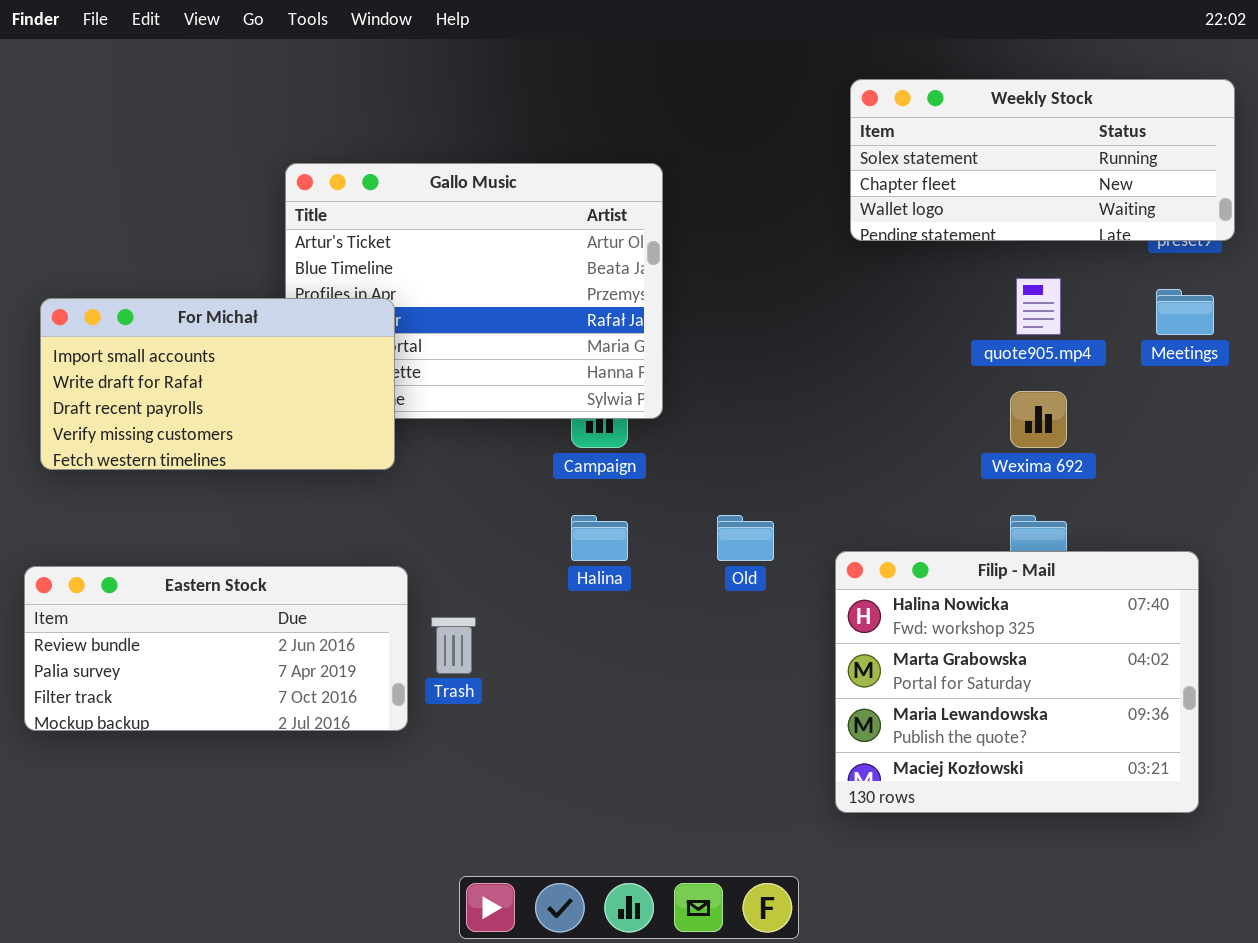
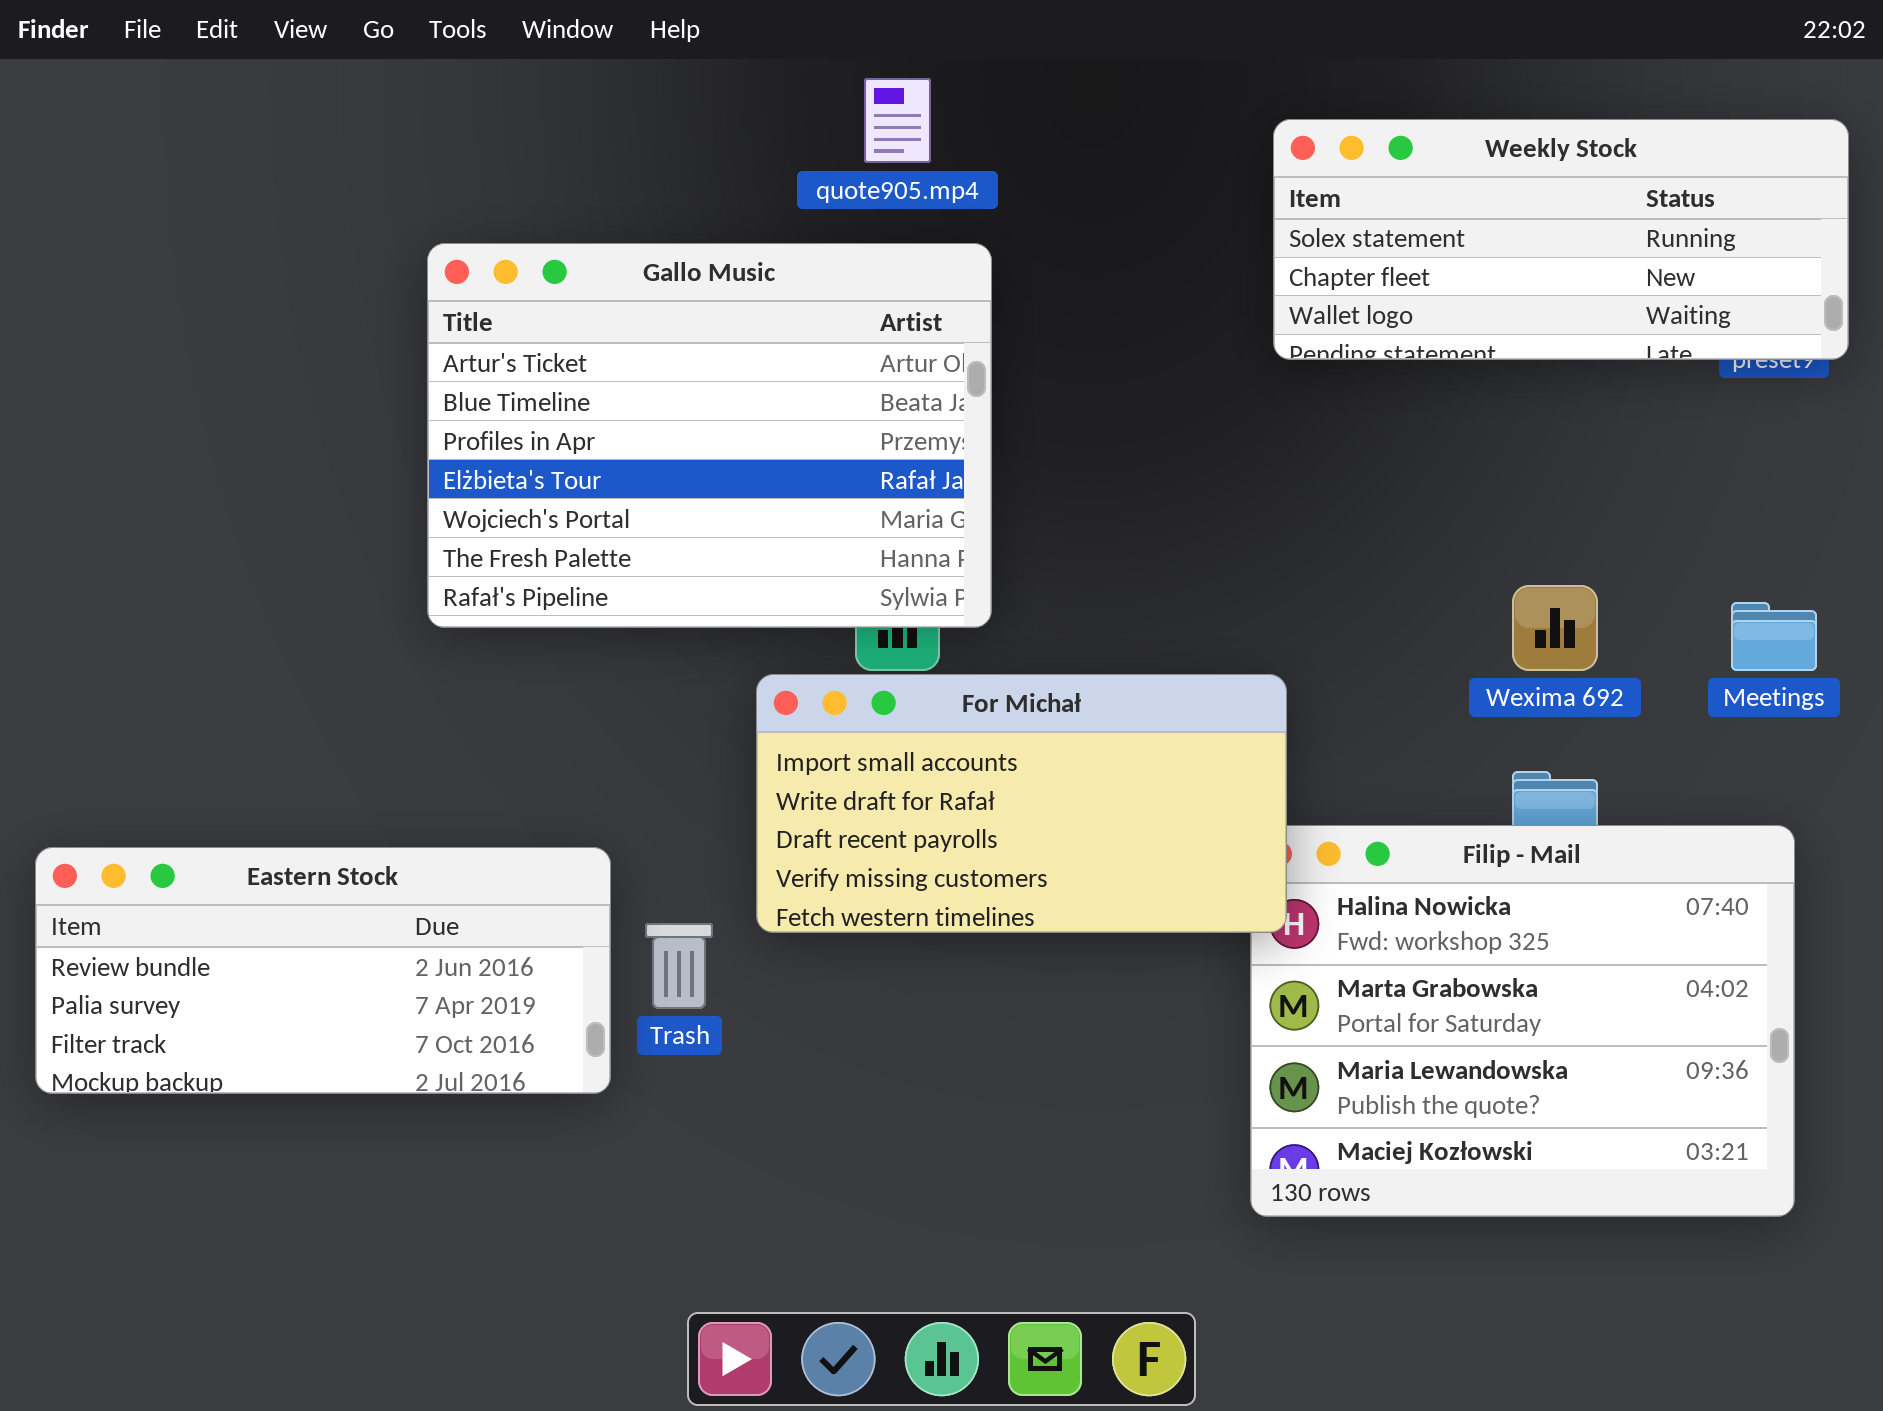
quote905.mp4: [1016,278,1061,335] -> [864,78,931,163], moved
Meetings: [1156,289,1214,335] -> [1731,602,1817,671], moved
For Michał: [40,298,395,470] -> [756,674,1287,933], moved

